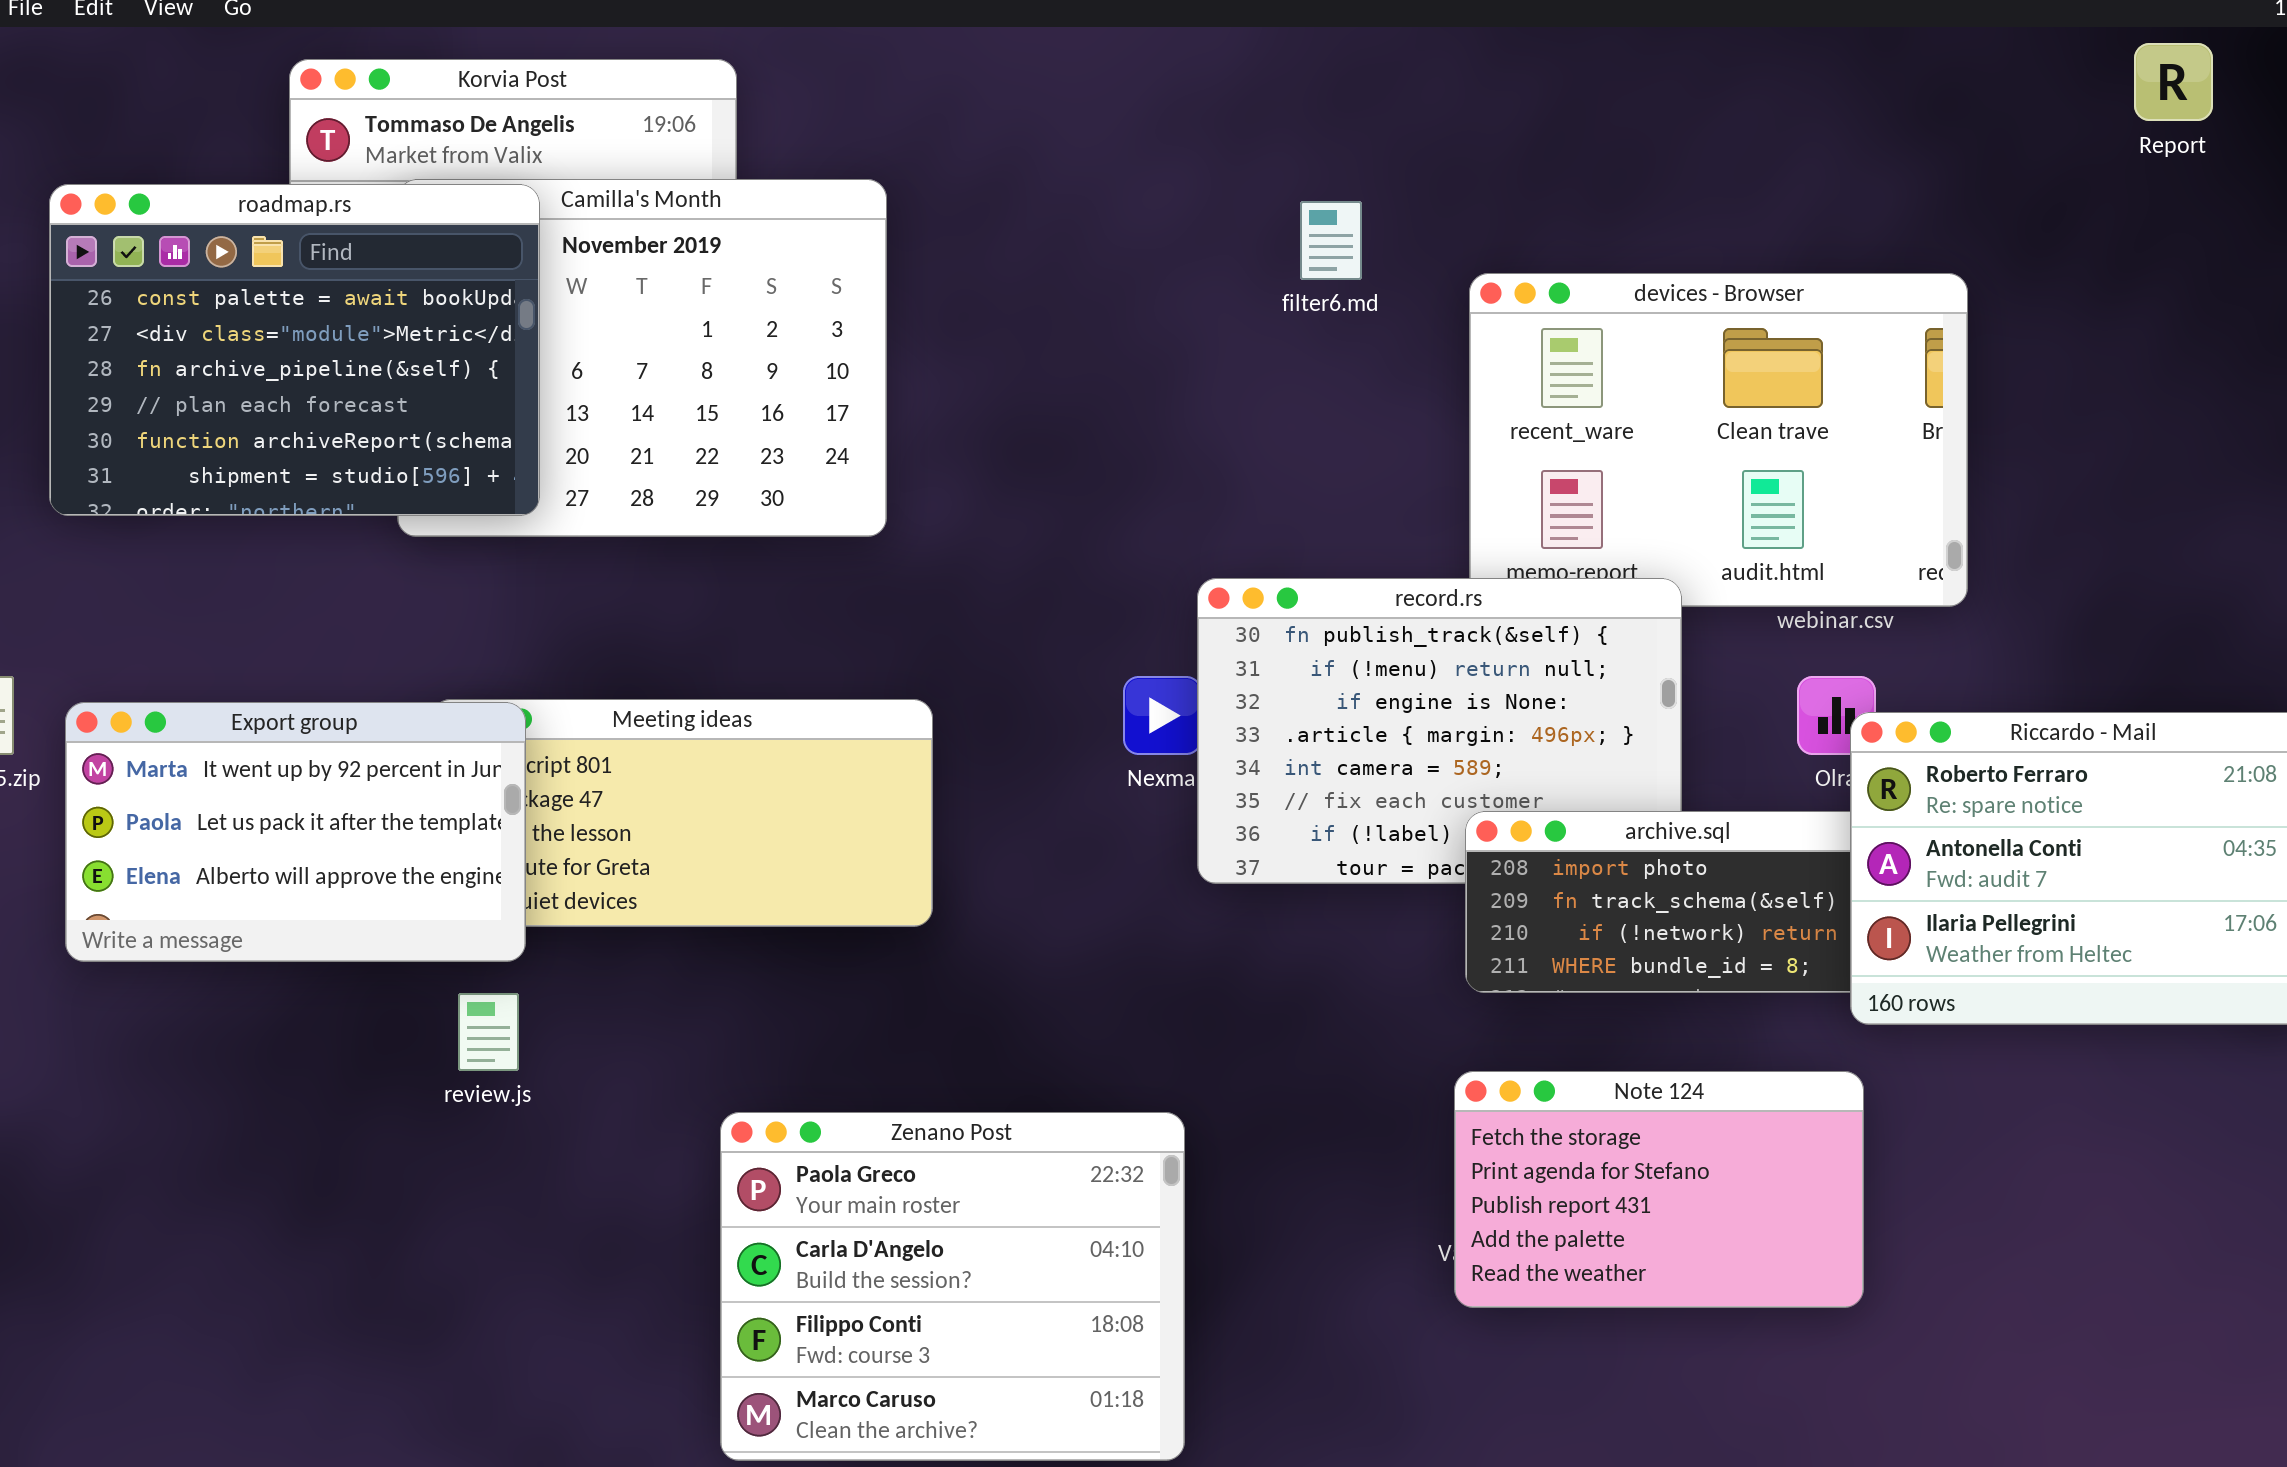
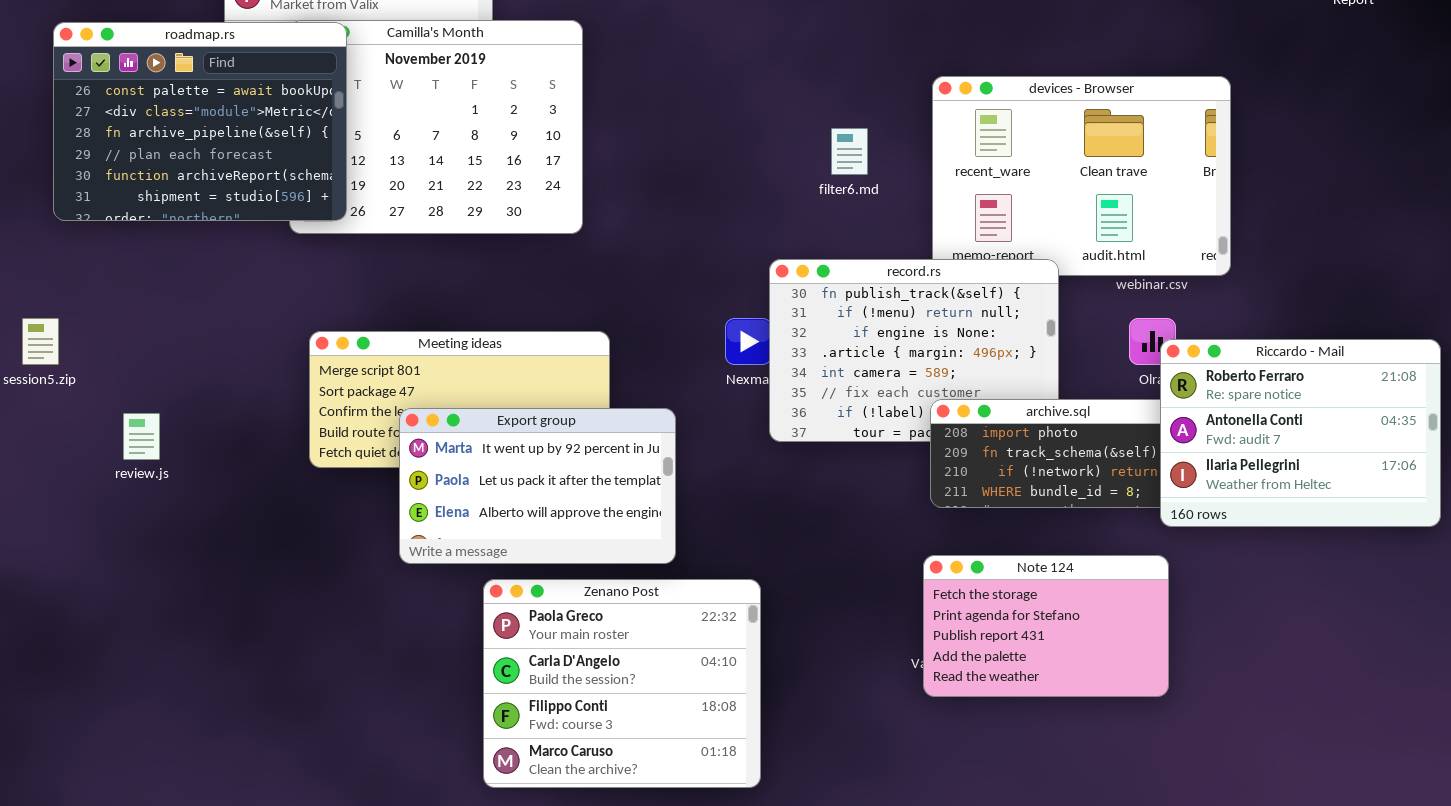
roadmap.rs: [49,184,540,516] -> [53,22,347,221], moved
filter6.md: [1300,201,1362,280] -> [831,128,868,175], moved
Export group: [65,702,526,962] -> [399,408,676,564], moved
review.js: [458,993,519,1071] -> [123,413,160,460], moved

